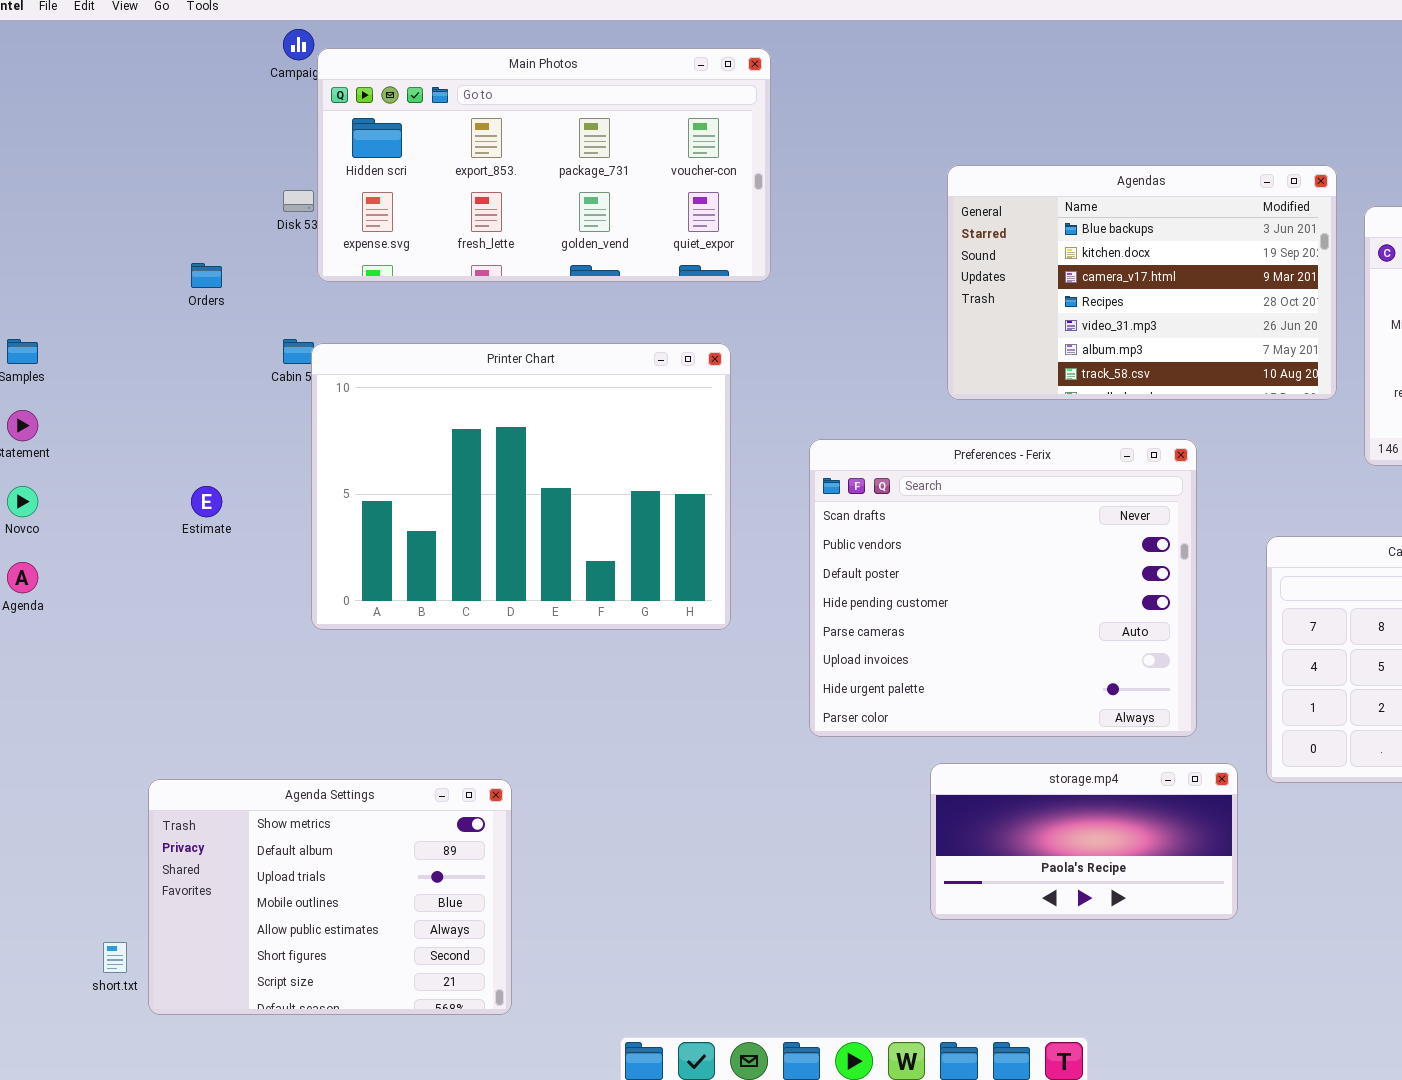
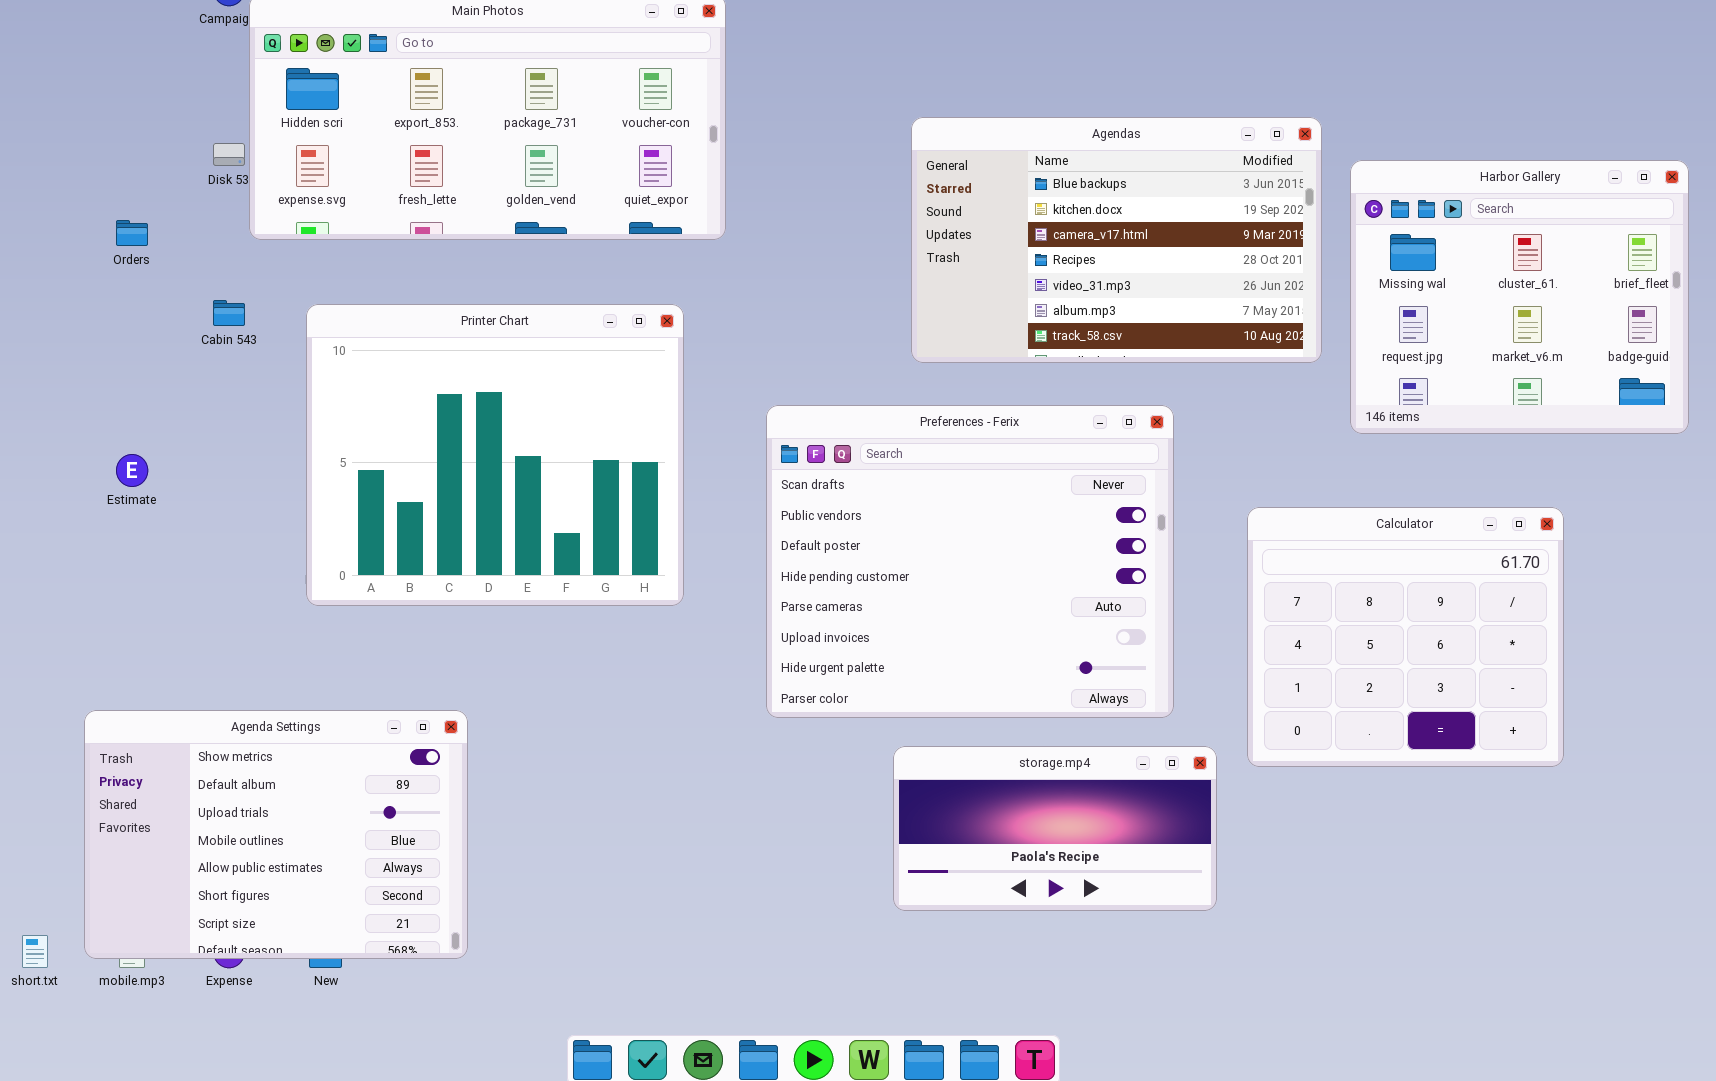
Printer Chart: [311,343,731,630] -> [306,304,684,606], resized
Agenda Settings: [148,779,512,1015] -> [84,710,468,959], moved

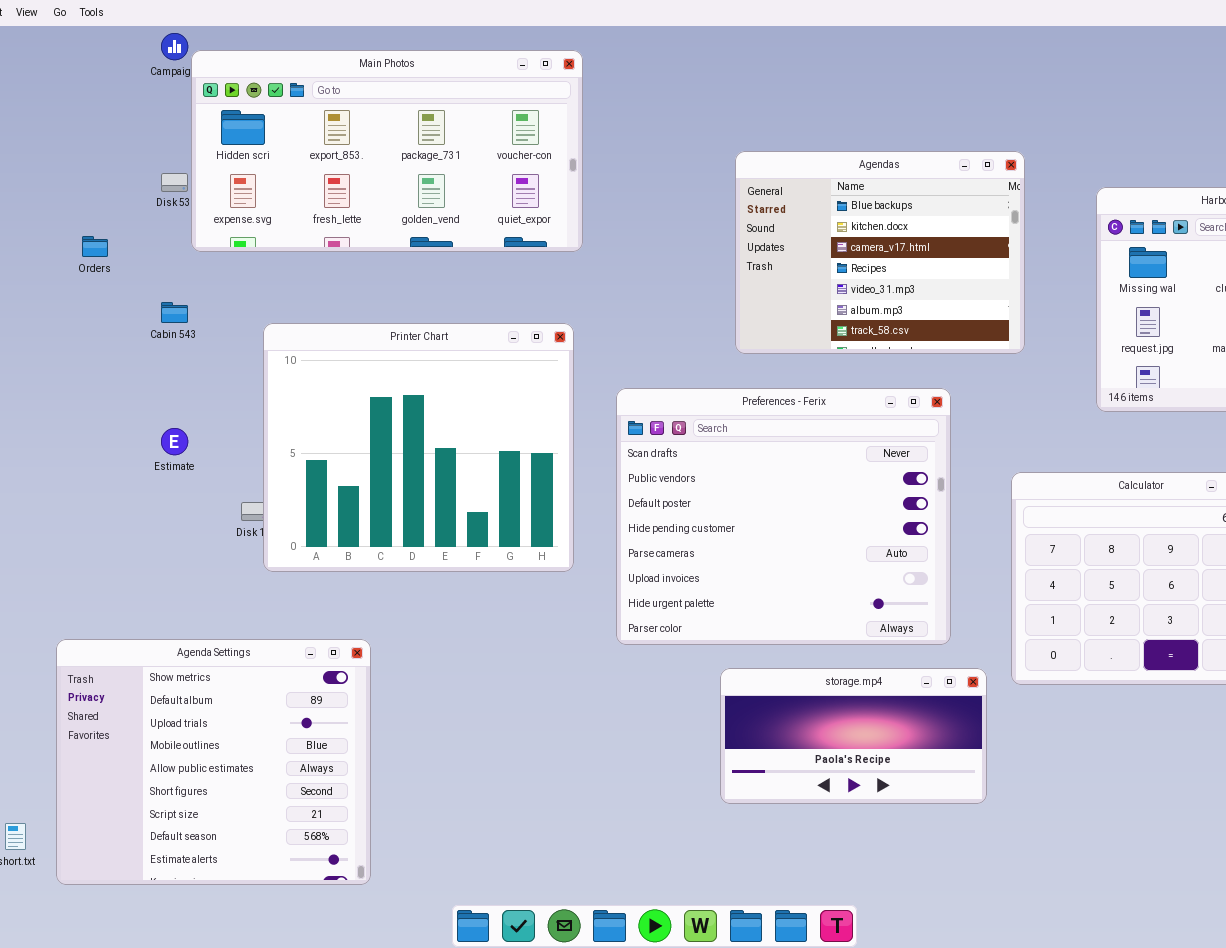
Agendas: [911,117,1322,363] -> [735,151,1025,354], resized
Printer Chart: [306,304,684,606] -> [263,323,574,572], moved
Estimate: [116,454,148,487] -> [161,428,188,455], moved
Agenda Settings: [84,710,468,959] -> [56,639,371,885], resized

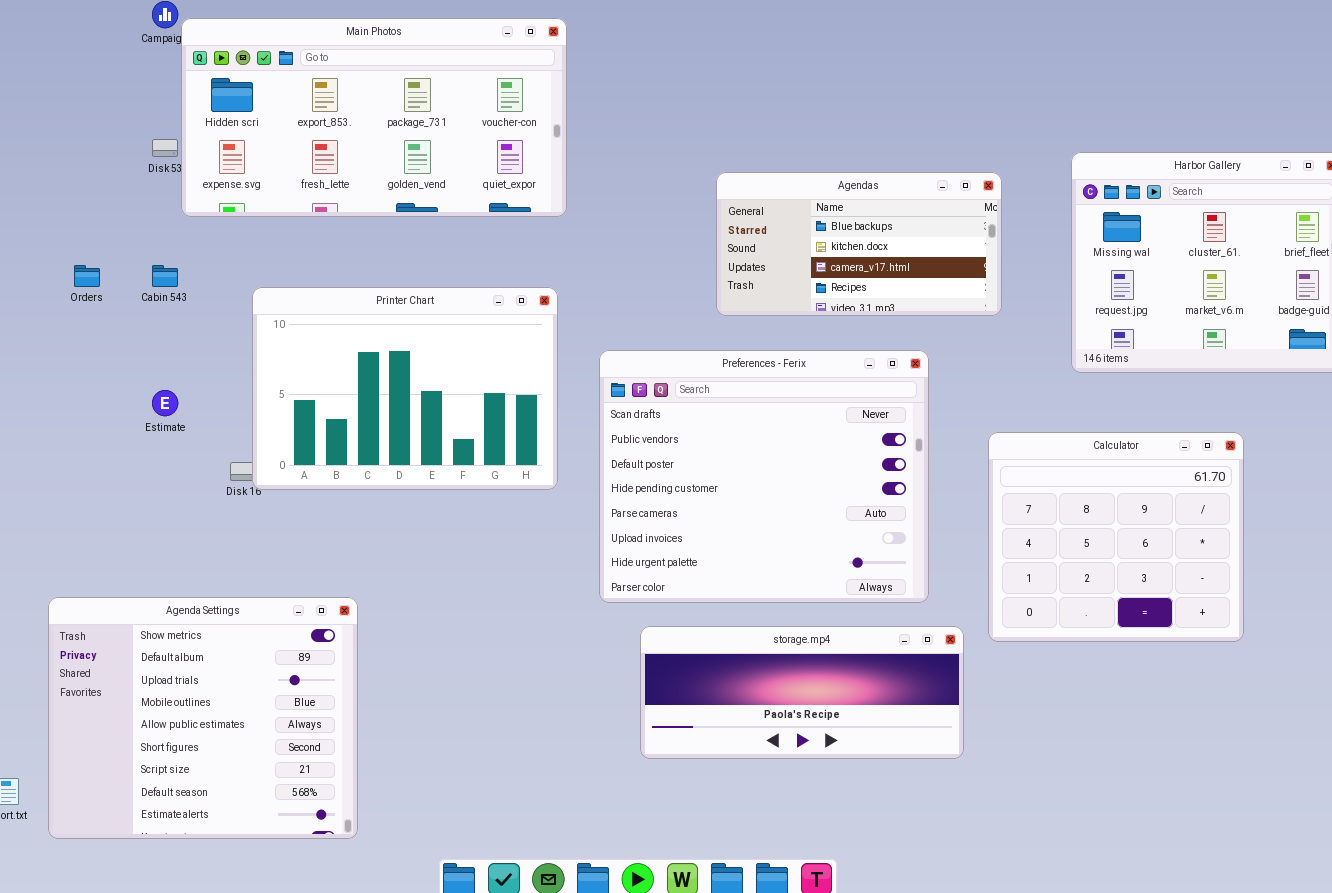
Agendas: [735,151,1025,354] -> [716,172,1002,316], resized
Orders: [82,236,108,257] -> [74,265,100,287], moved
Printer Chart: [263,323,574,572] -> [252,287,558,490], resized
storage.mp4: [720,668,987,804] -> [640,626,964,759], resized

